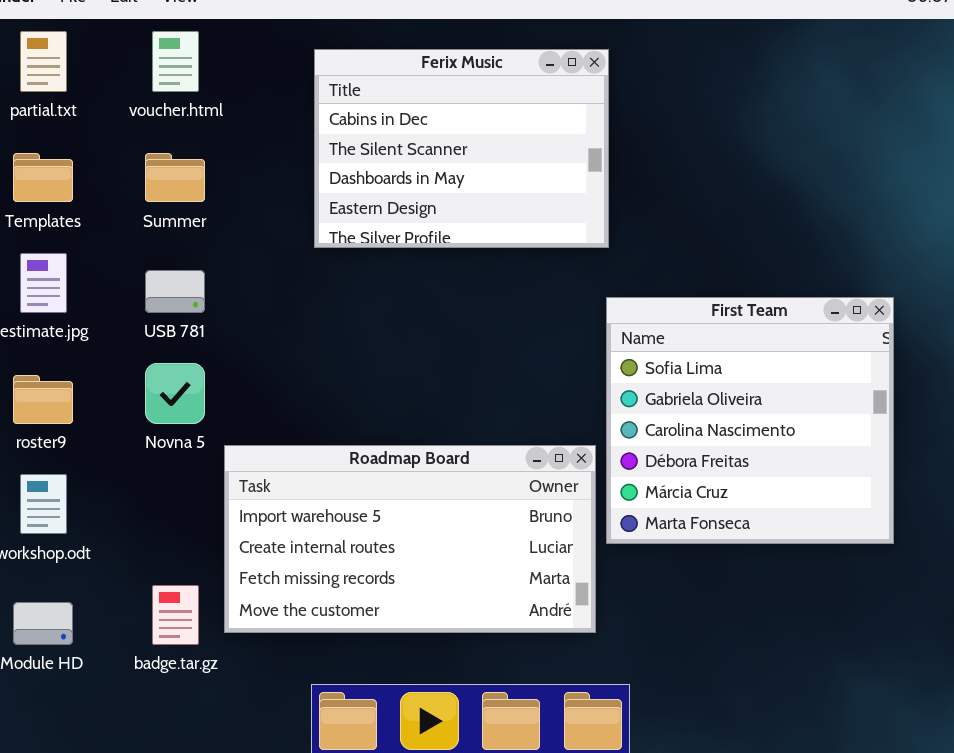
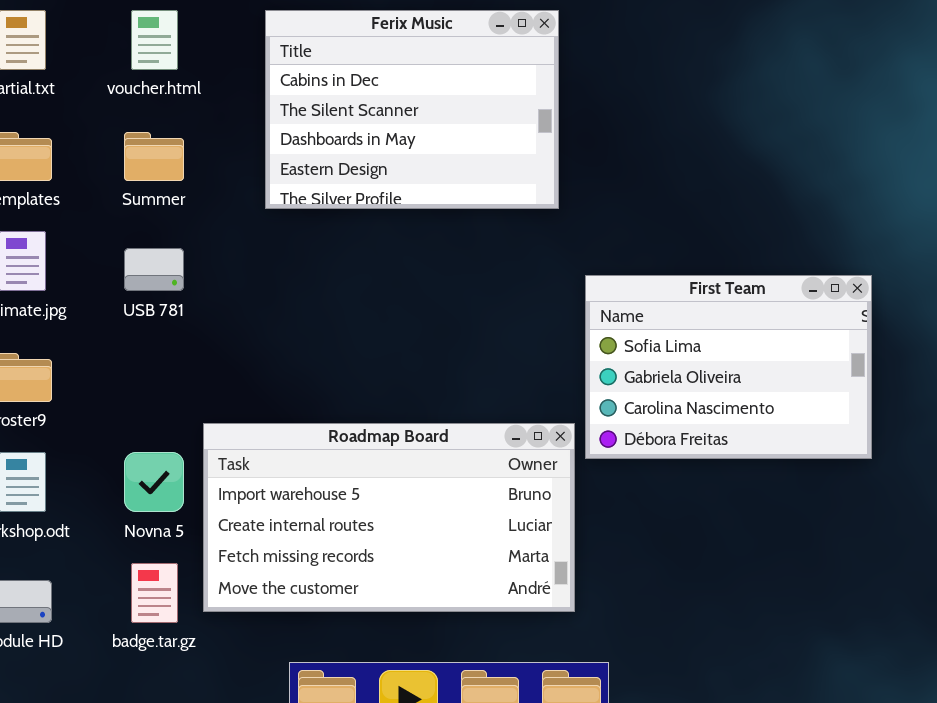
Ferix Music: [314,49,609,248] -> [265,10,559,209], moved
First Team: [606,297,894,544] -> [585,275,872,459], resized
Novna 5: [145,363,205,424] -> [124,452,184,512], moved

